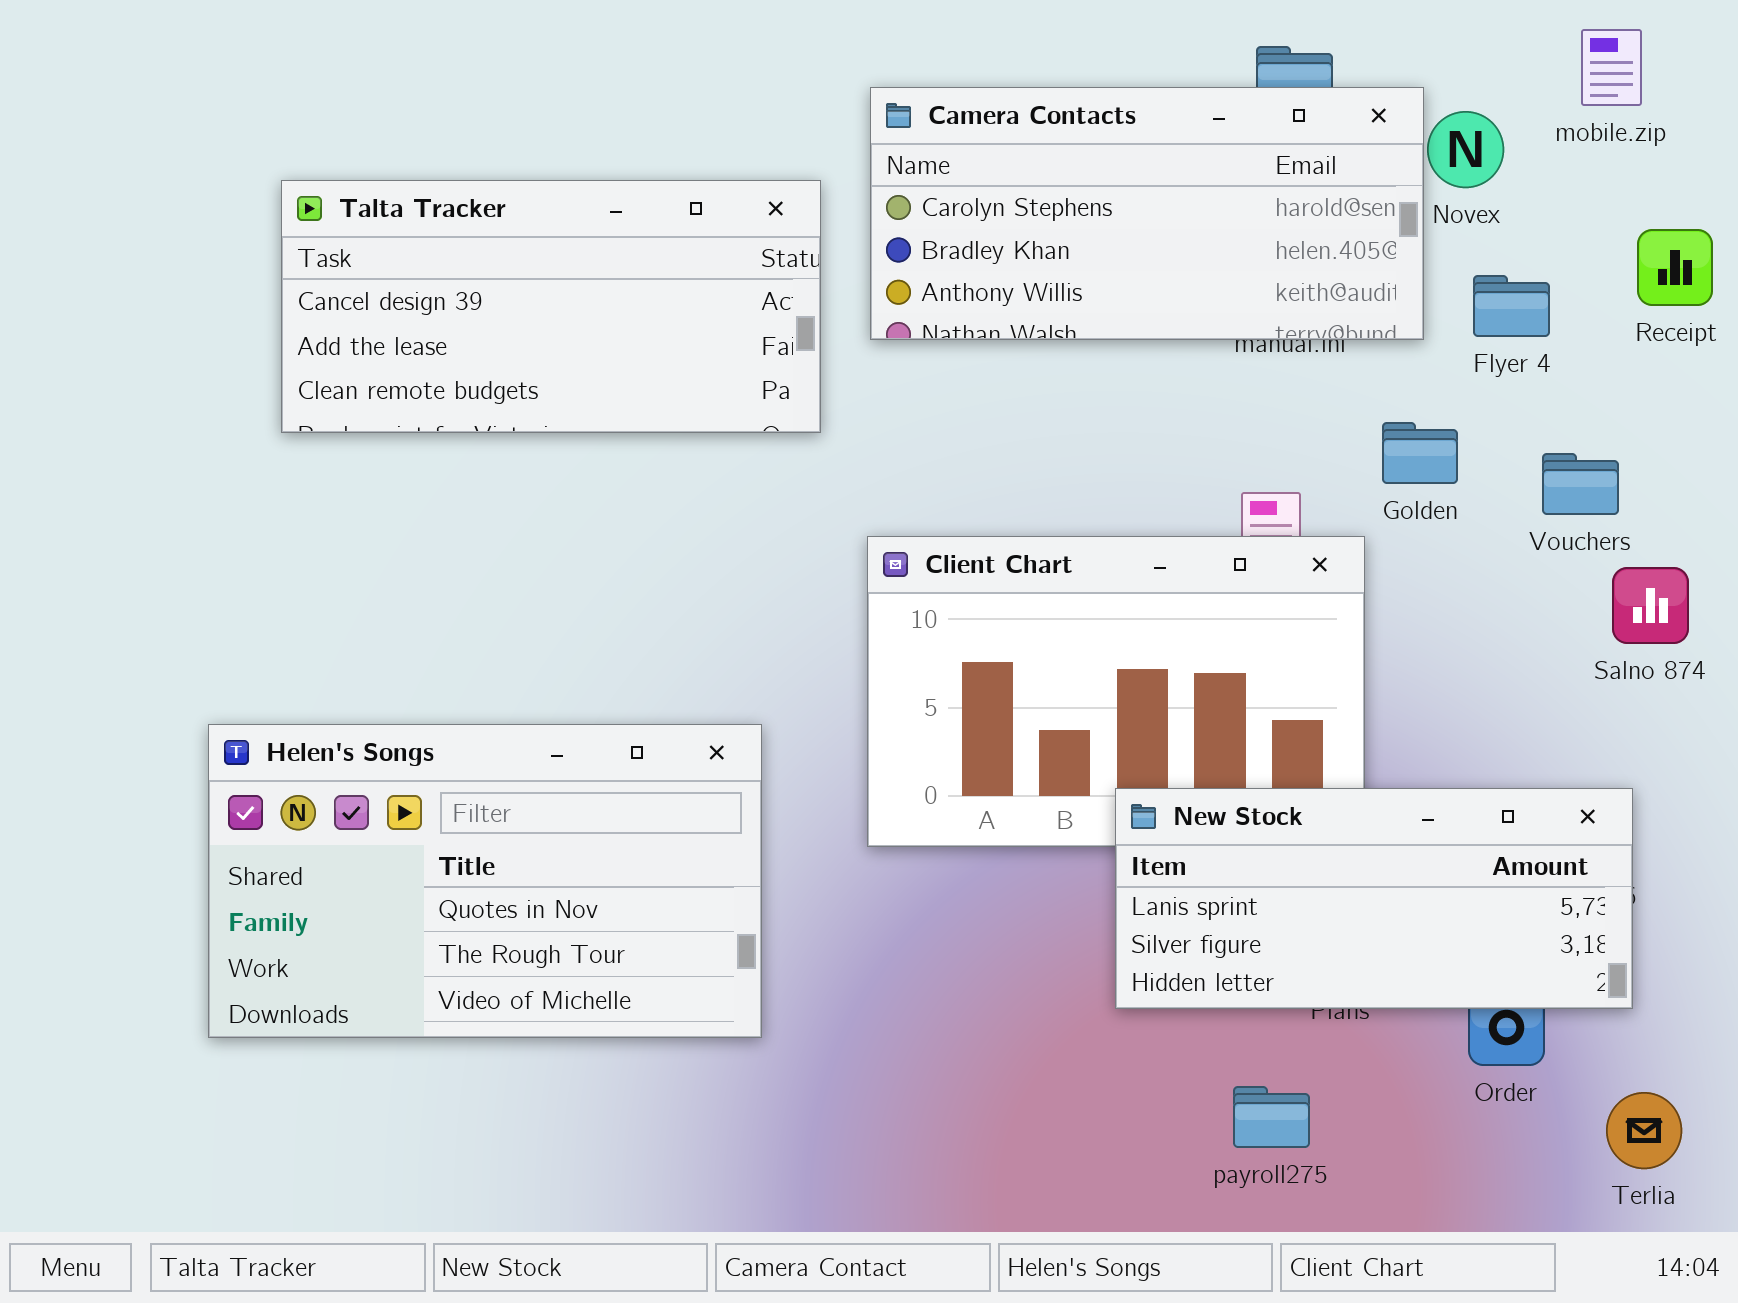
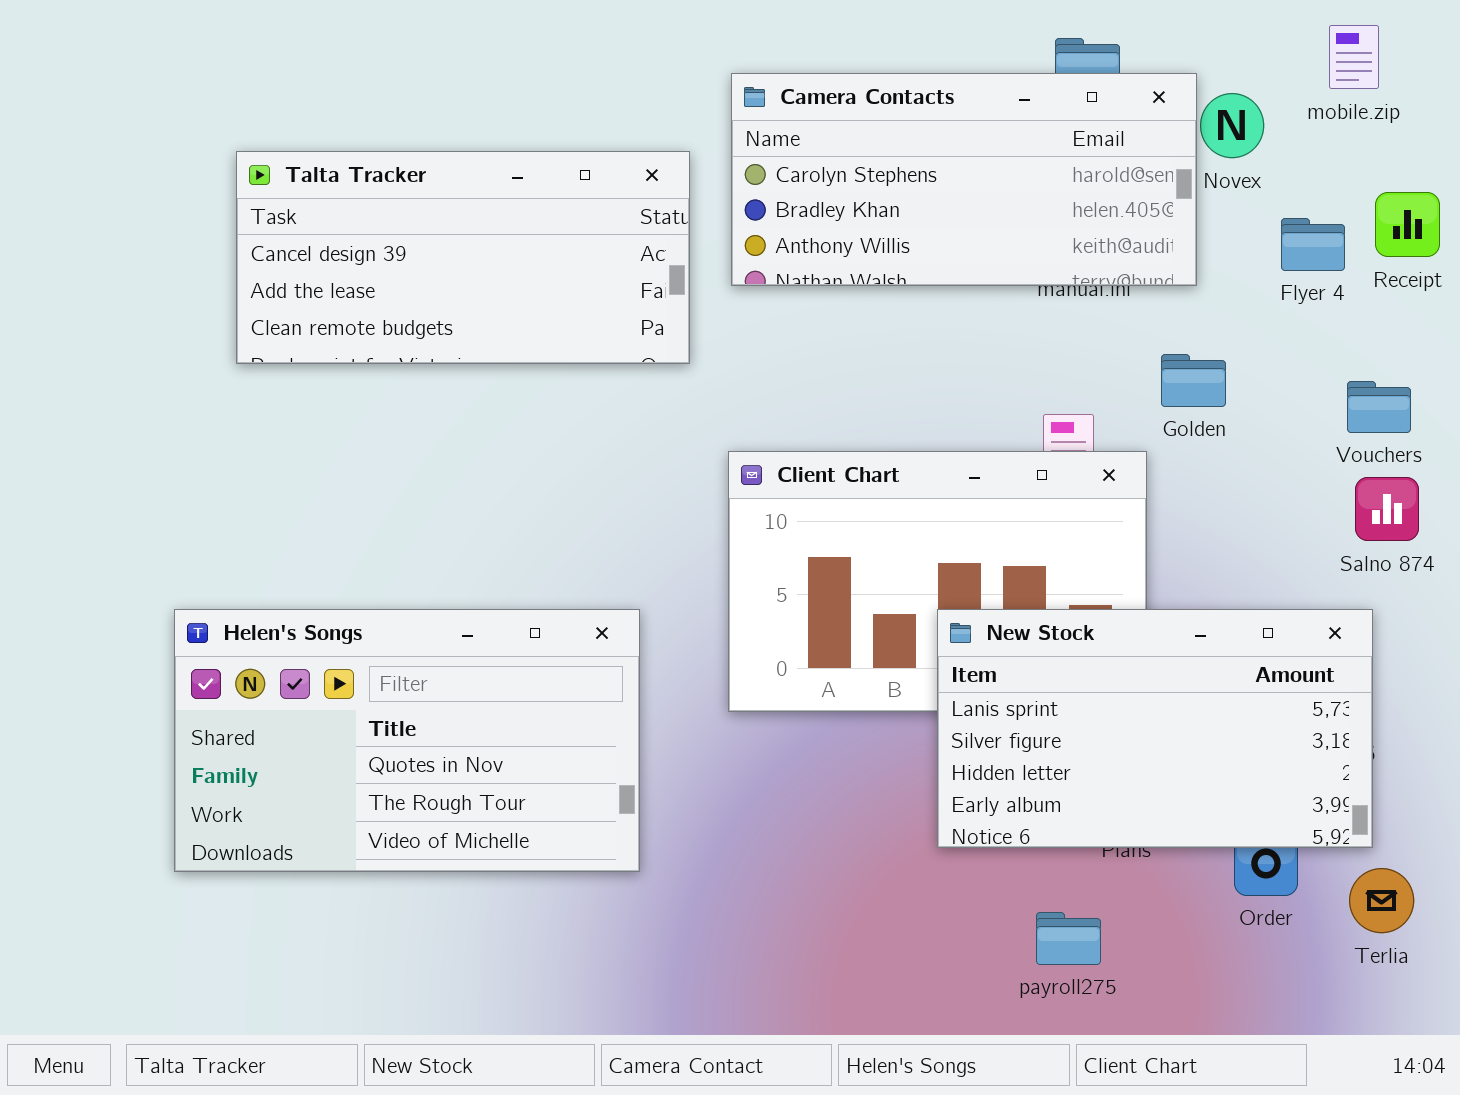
Flyer 4: [1473,275,1550,337] -> [1281,218,1345,271], moved
Vouchers: [1542,453,1619,515] -> [1347,381,1411,433], moved
New Stock: [1115,788,1633,1009] -> [937,609,1373,848], resized
Terlia: [1606,1092,1682,1169] -> [1349,868,1414,933], moved

